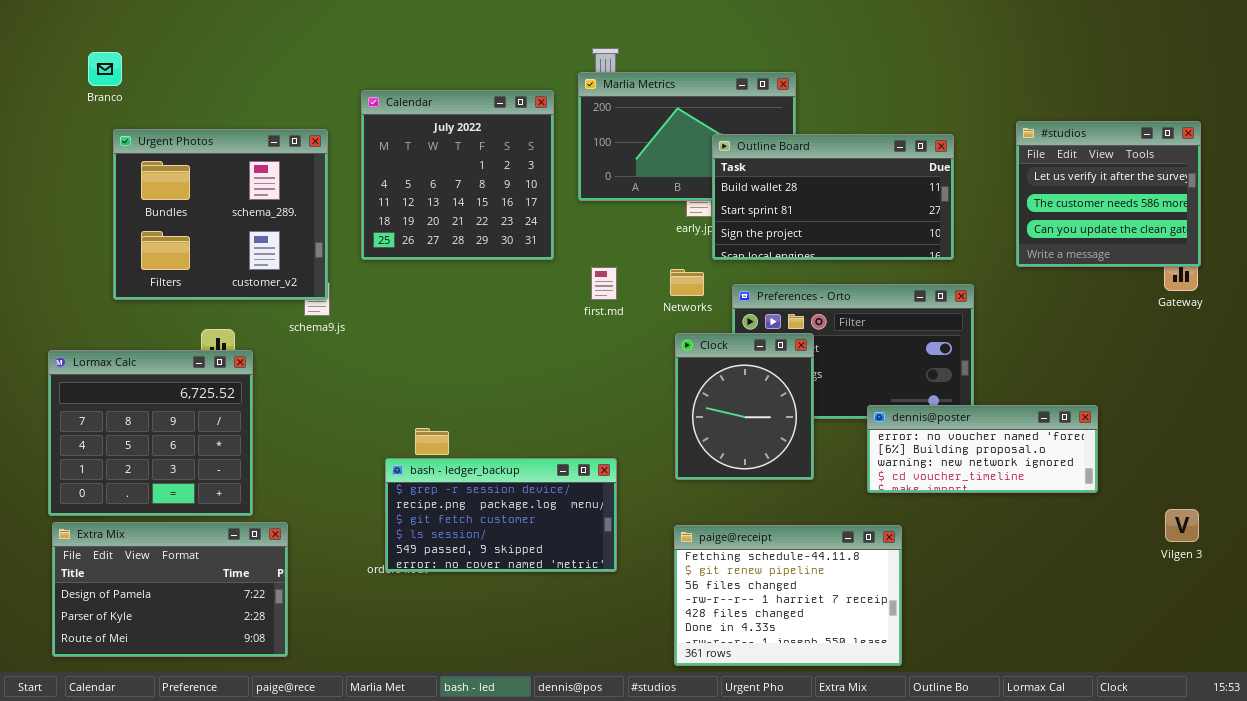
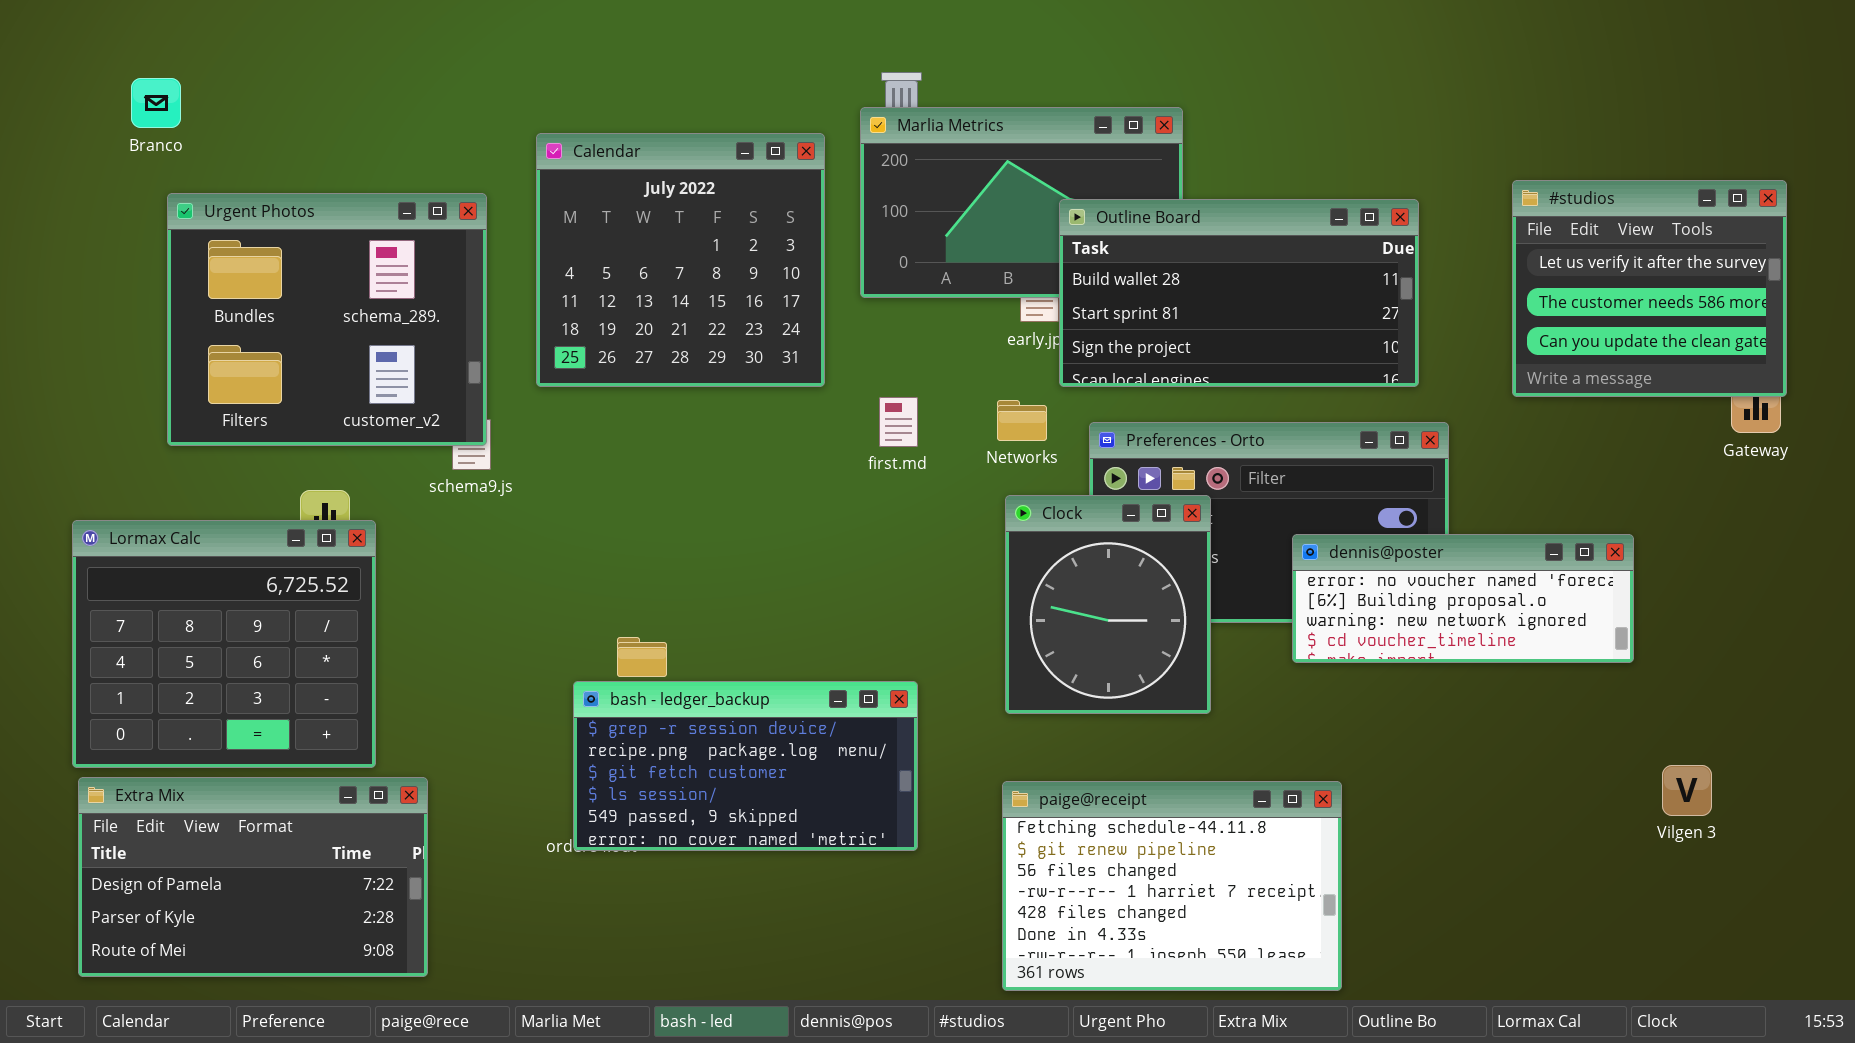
dennis@poster: [867,405,1098,493] -> [1292,534,1634,663], moved
Vilgen 3: [1165,509,1199,542] -> [1662,765,1712,816], moved

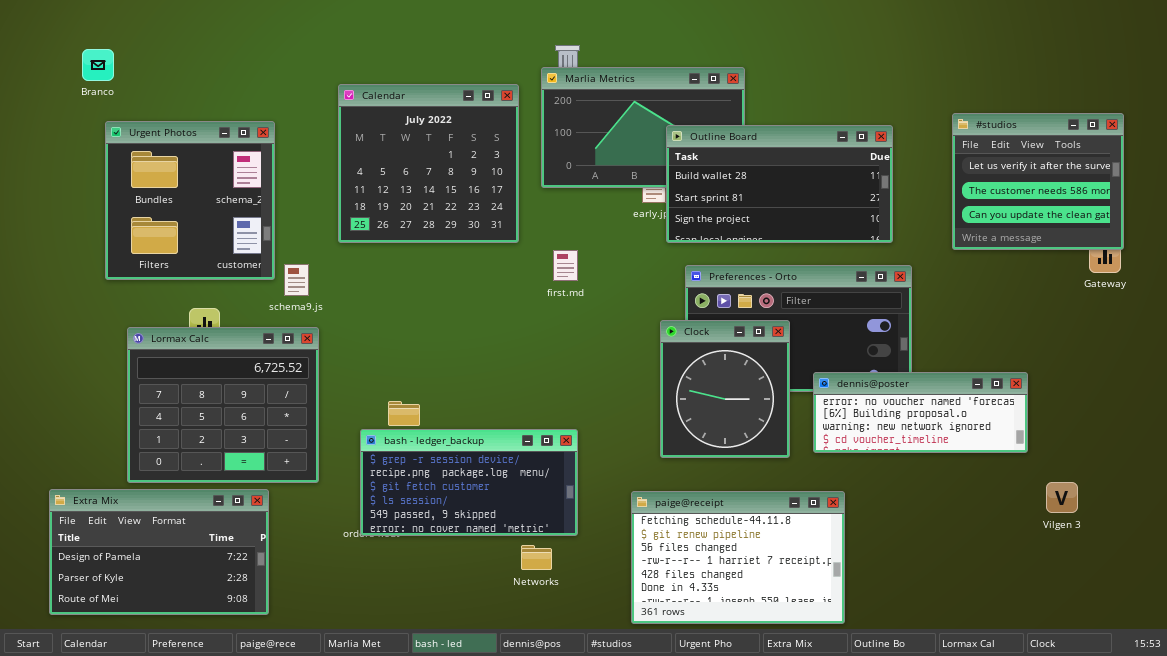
Urgent Photos: [167,193,487,446] -> [105,121,275,280], resized
Networks: [997,400,1047,441] -> [521,545,552,570], moved
Clock: [1005,495,1211,714] -> [660,320,790,458], moved
Lormax Calc: [72,520,376,768] -> [127,327,319,483], moved
dennis@poster: [1292,534,1634,663] -> [813,372,1028,453], moved

